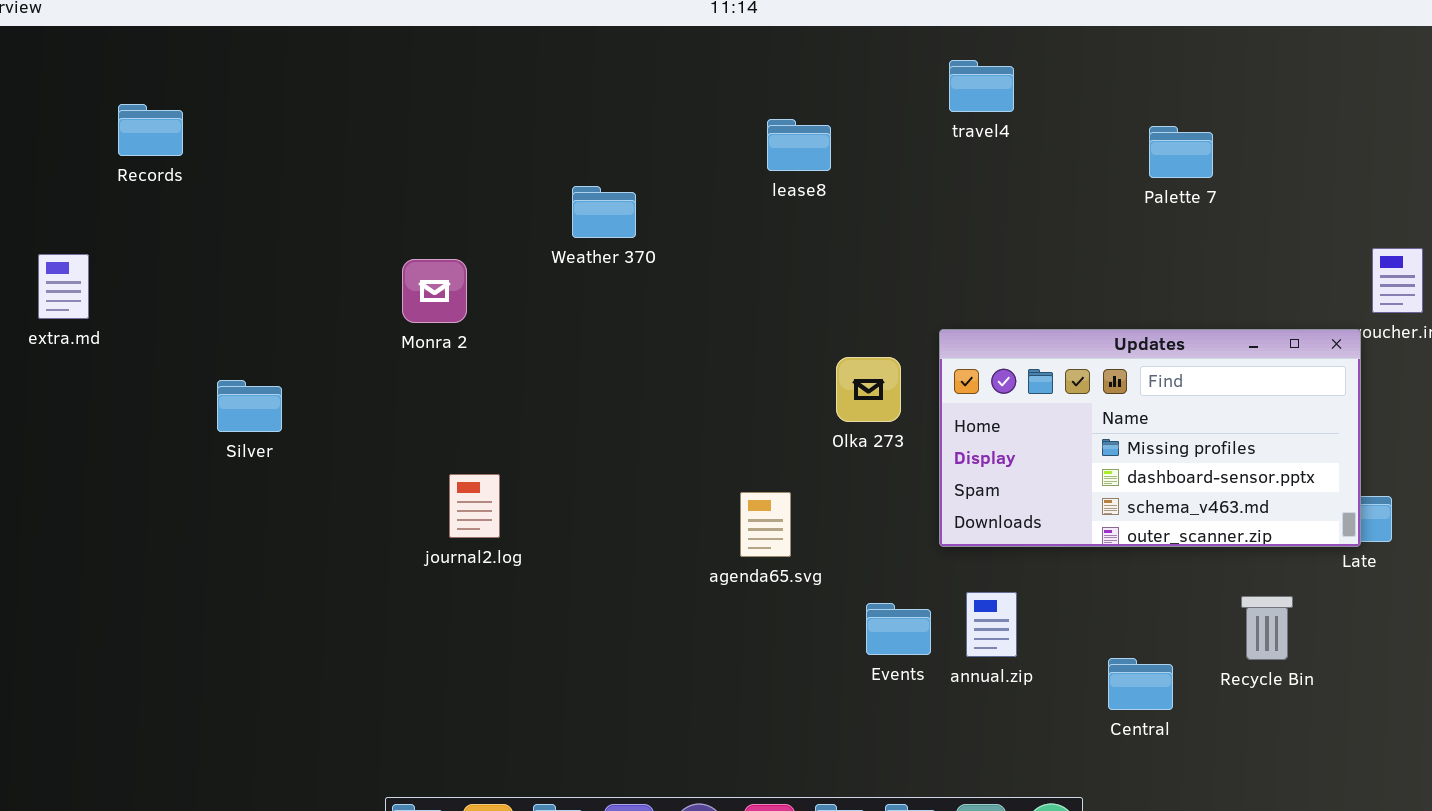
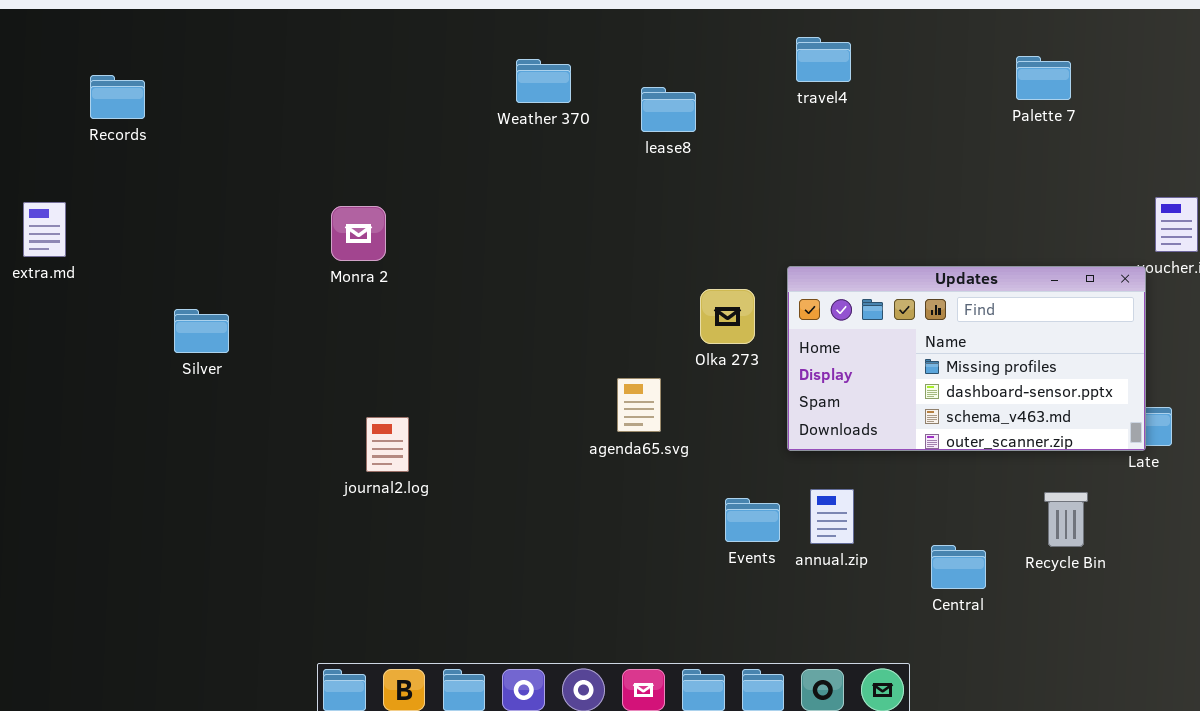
Palette 7: [1149,126,1213,178] -> [1016,56,1071,100], moved
Weather 370: [572,186,636,238] -> [516,59,571,103], moved
journal2.log: [449,474,500,538] -> [366,417,409,472], moved
agenda65.svg: [740,492,791,557] -> [617,378,661,432], moved

